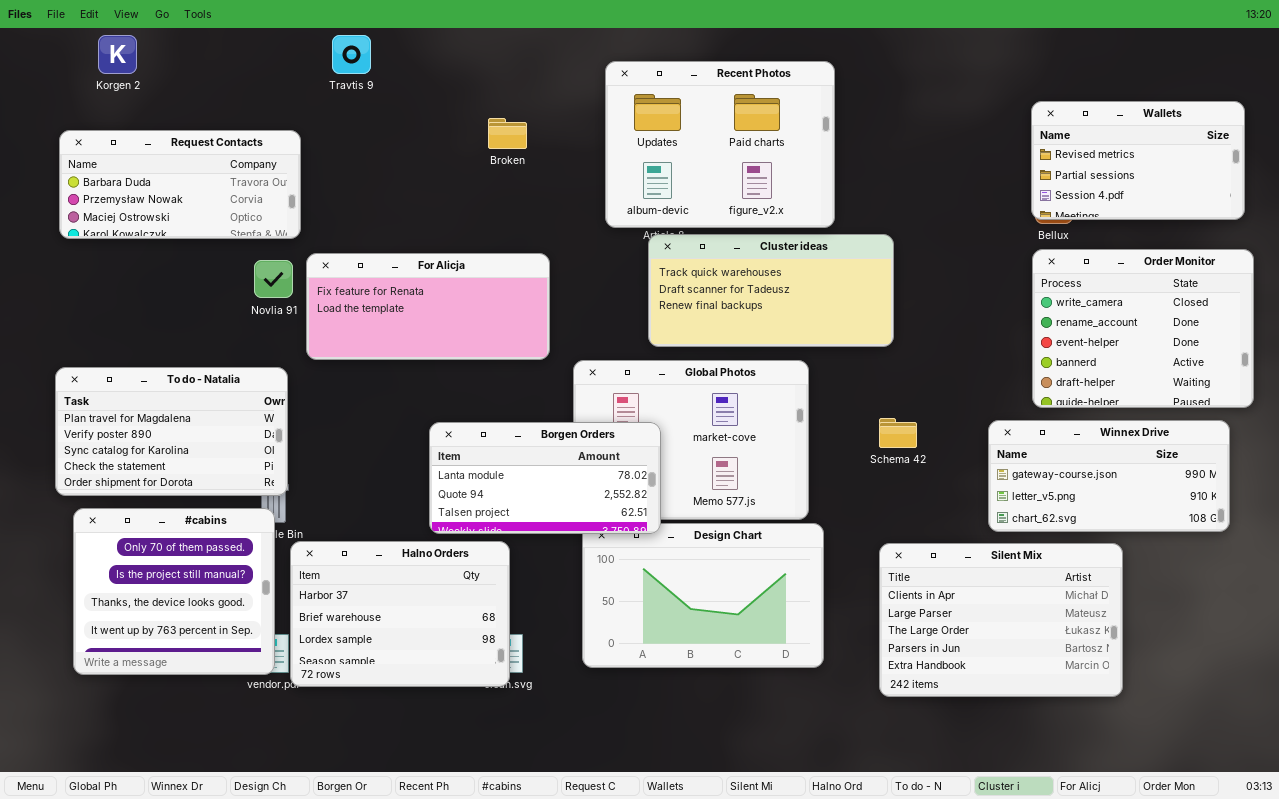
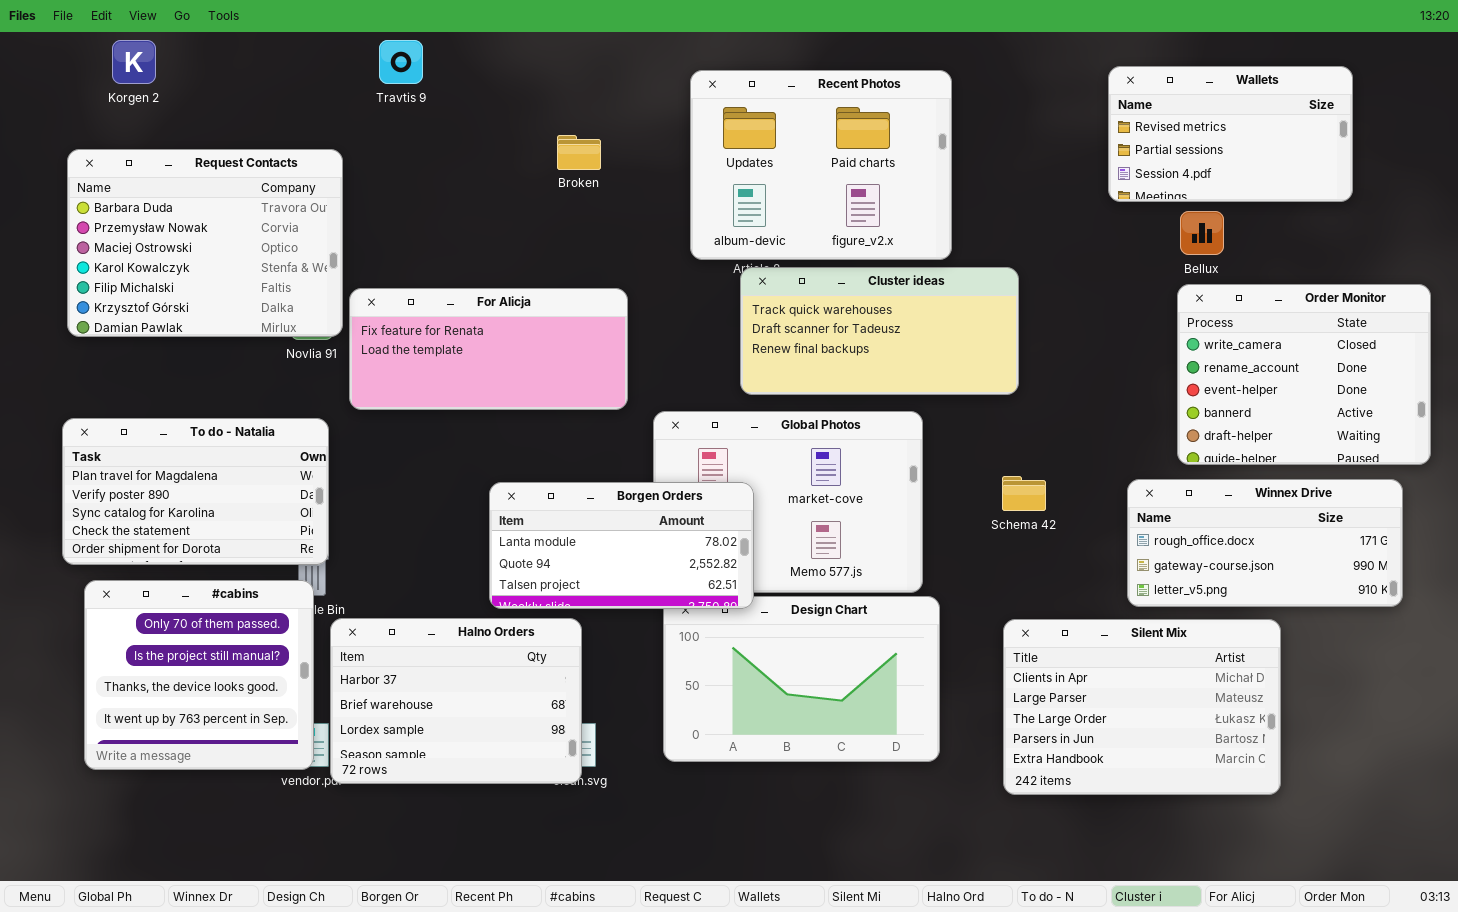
Wallets: [1031,101,1245,220] -> [1108,66,1353,202], moved
Request Contacts: [59,130,301,239] -> [67,149,343,337], resized
Winnex Drive: [988,420,1230,532] -> [1127,479,1403,607], scrolled up 1 row

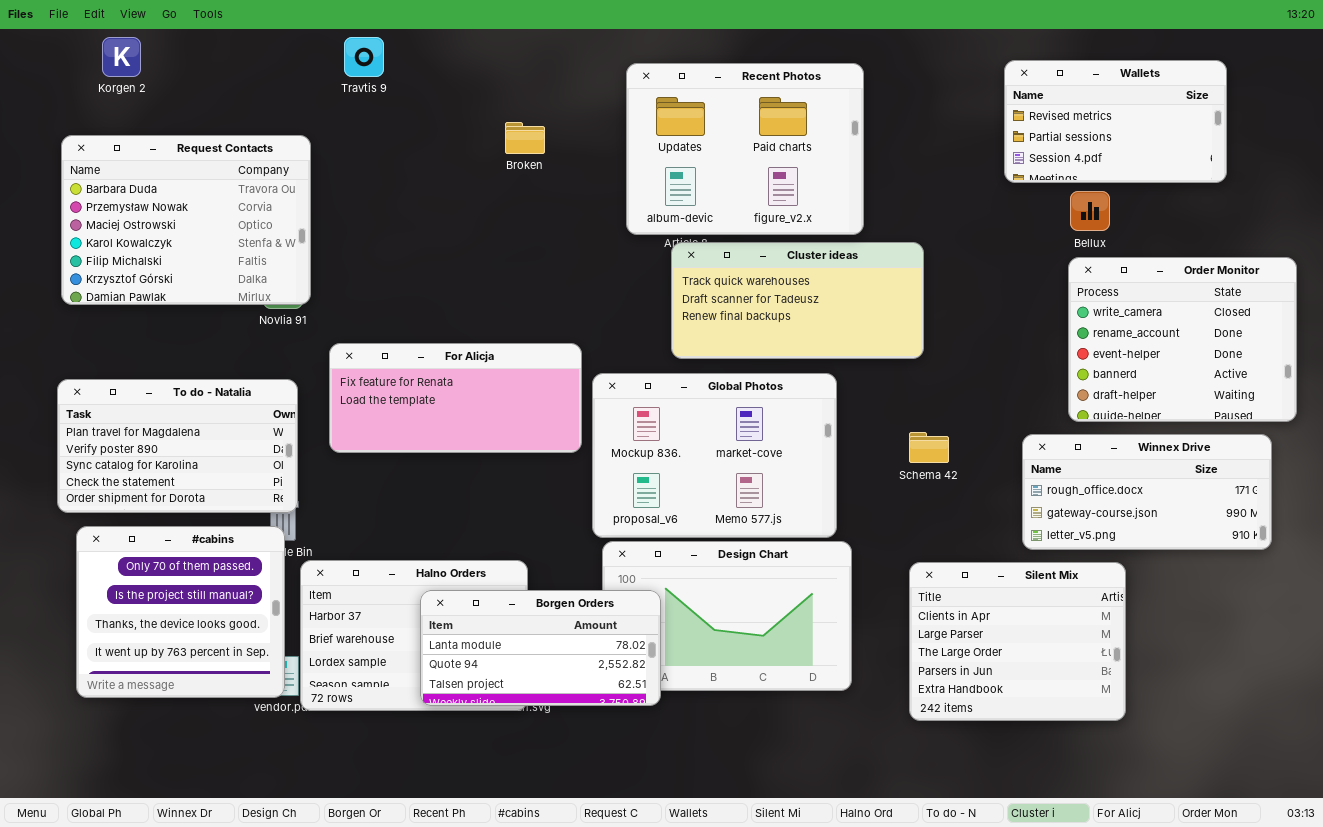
For Alicja: [349,288,628,410] -> [329,343,582,453], moved
Borgen Orders: [489,482,754,609] -> [420,590,661,706], moved
Silent Mix: [1003,619,1281,795] -> [909,562,1126,721], resized

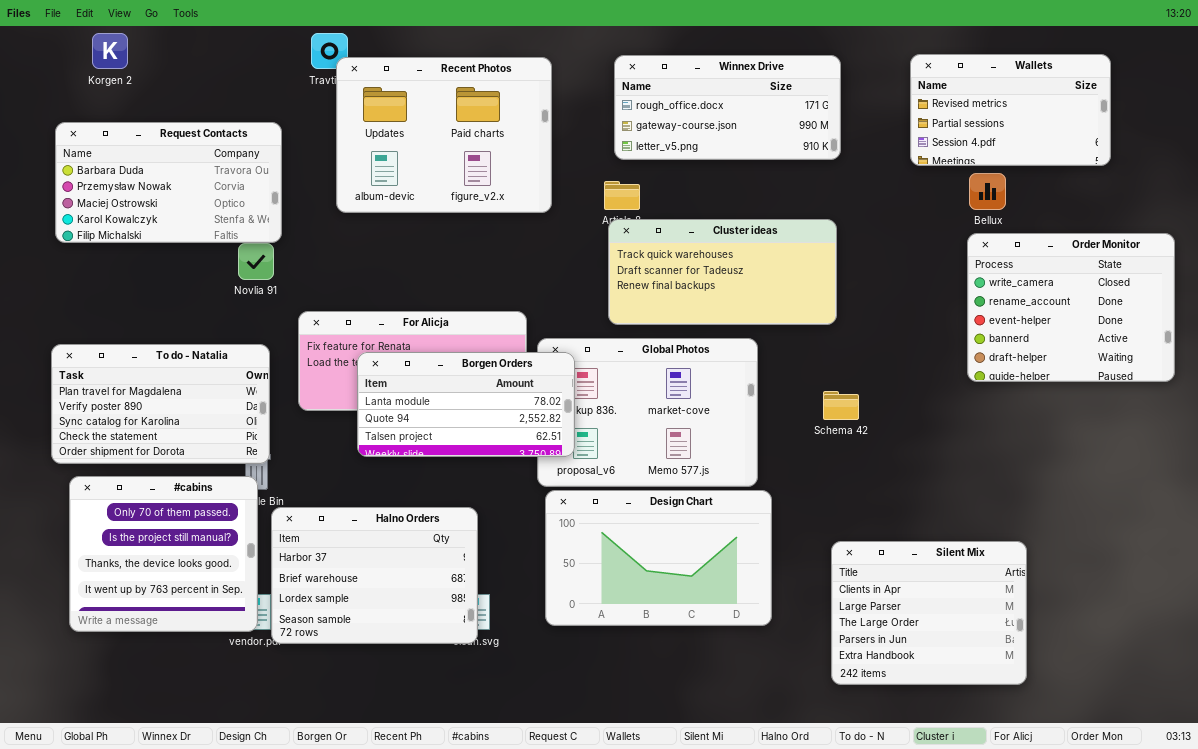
Recent Photos: [626,63,864,235] -> [336,57,552,213], moved
Request Contacts: [61,135,311,305] -> [55,122,282,243], resized
Winnex Drive: [1022,434,1272,550] -> [614,55,841,160], moved
Silent Mix: [909,562,1126,721] -> [831,541,1027,685], moved
Borgen Orders: [420,590,661,706] -> [357,352,575,457], moved

